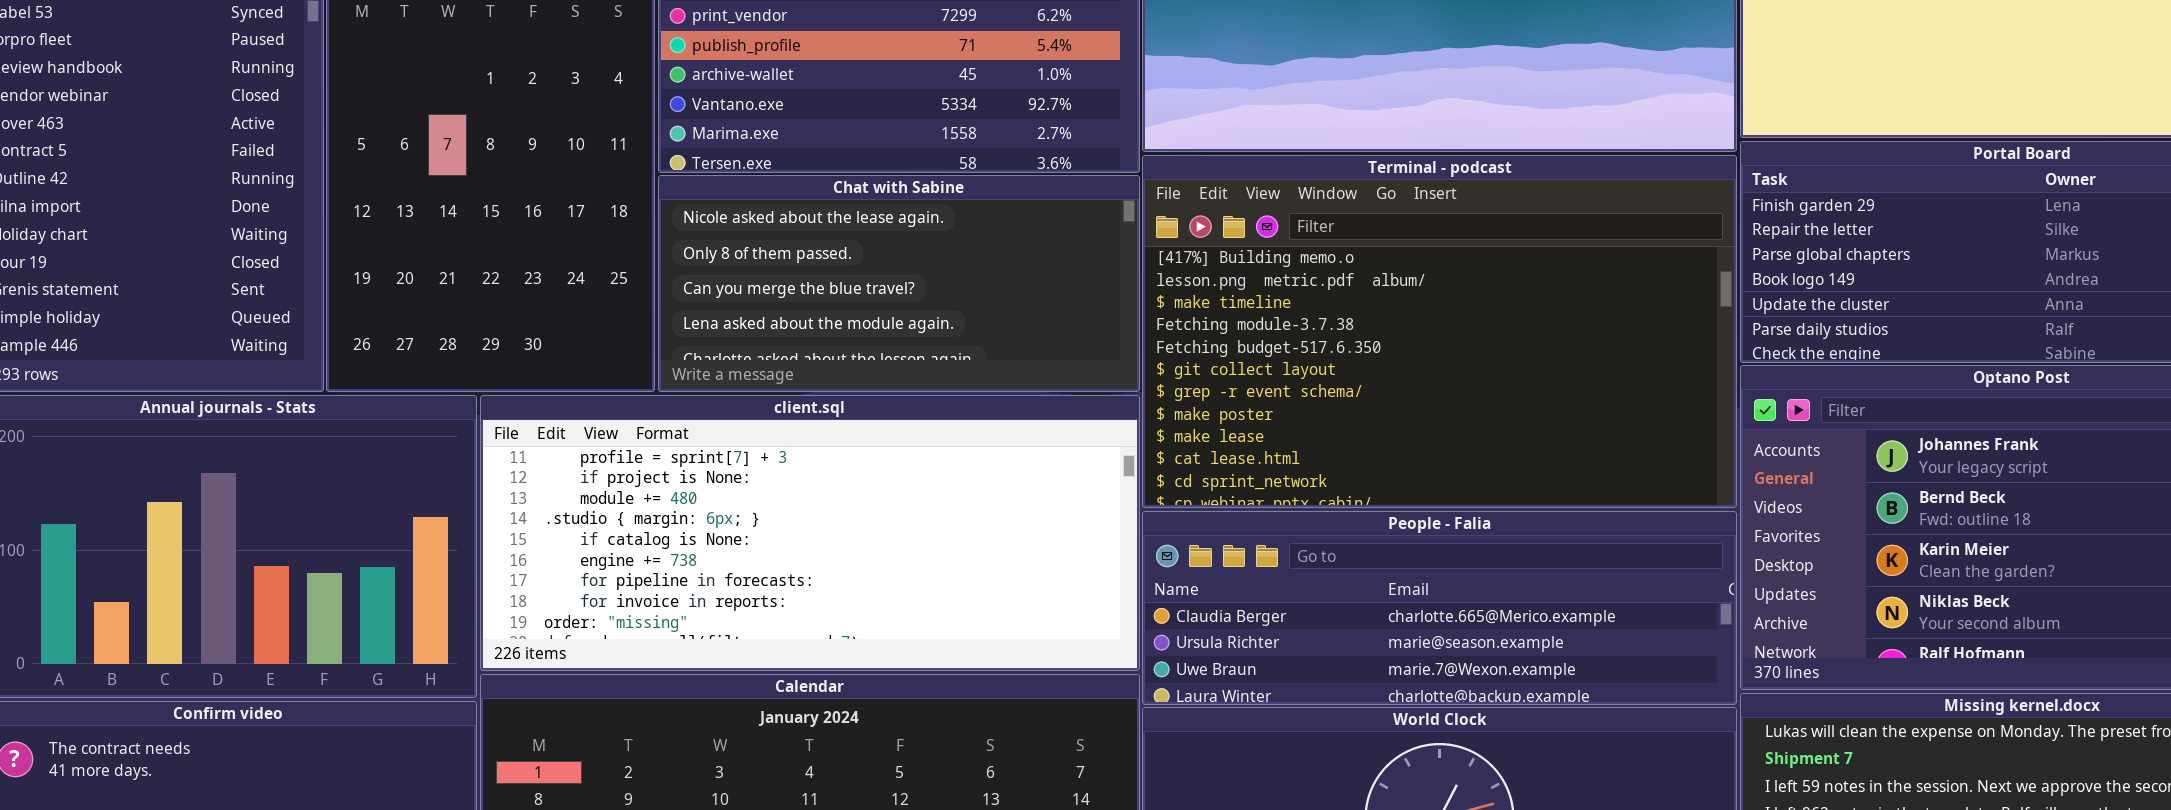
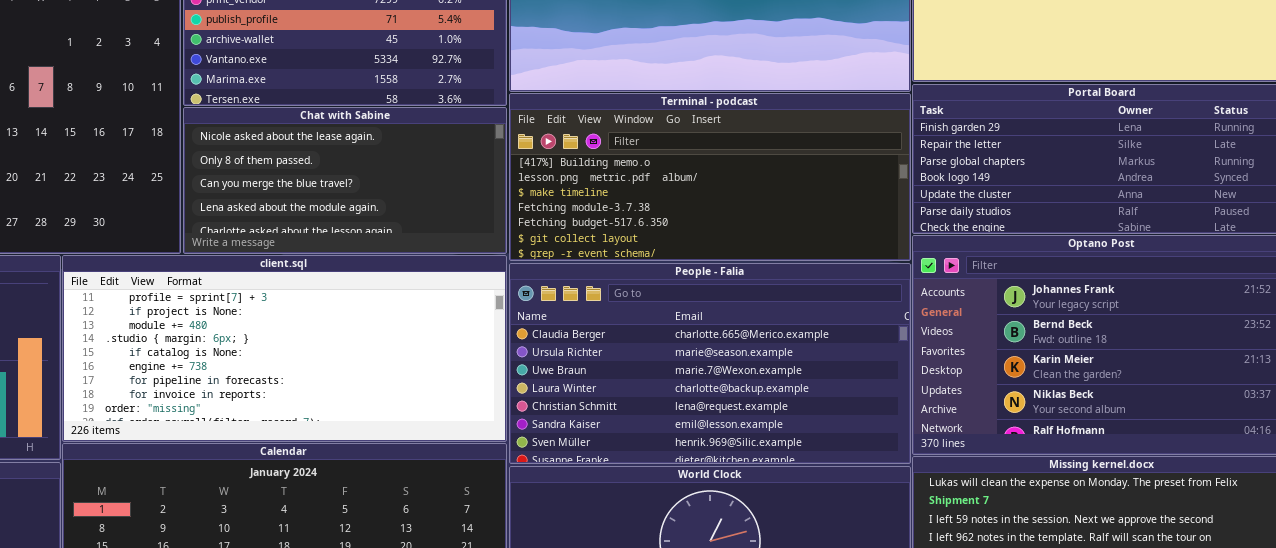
Terminal - podcast: [1142,155,1737,508] -> [509,93,911,261], resized
People - Falia: [1142,511,1737,705] -> [509,263,911,464], resized

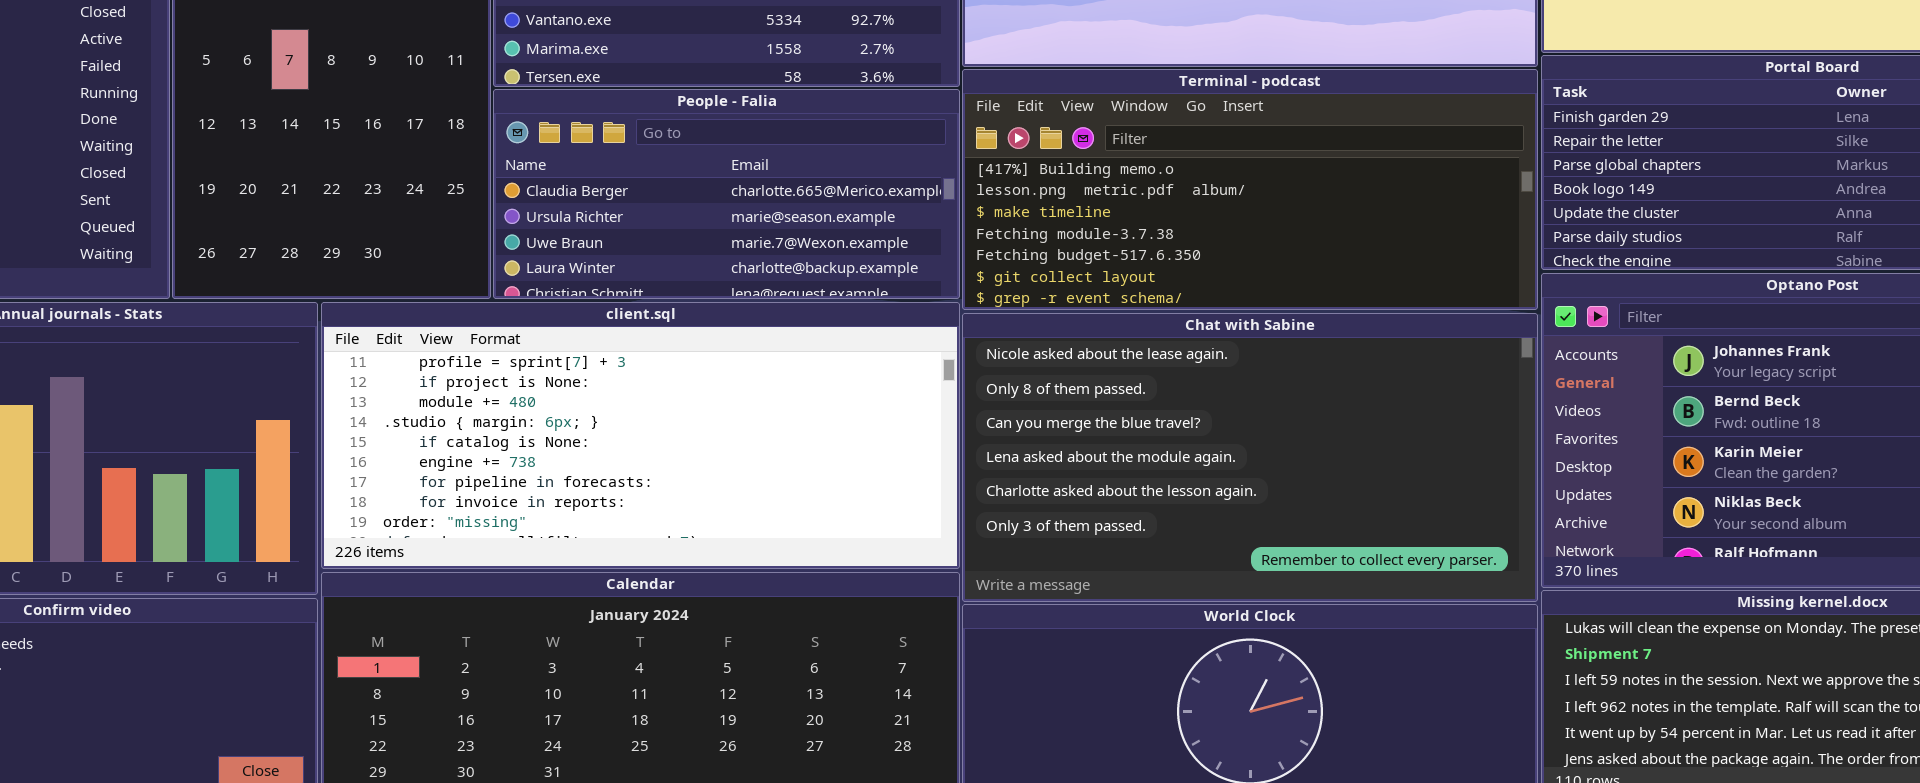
Chat with Sabine: [183,107,507,254] -> [962,313,1538,602], moved, resized
People - Falia: [509,263,911,464] -> [493,89,960,299], moved, resized

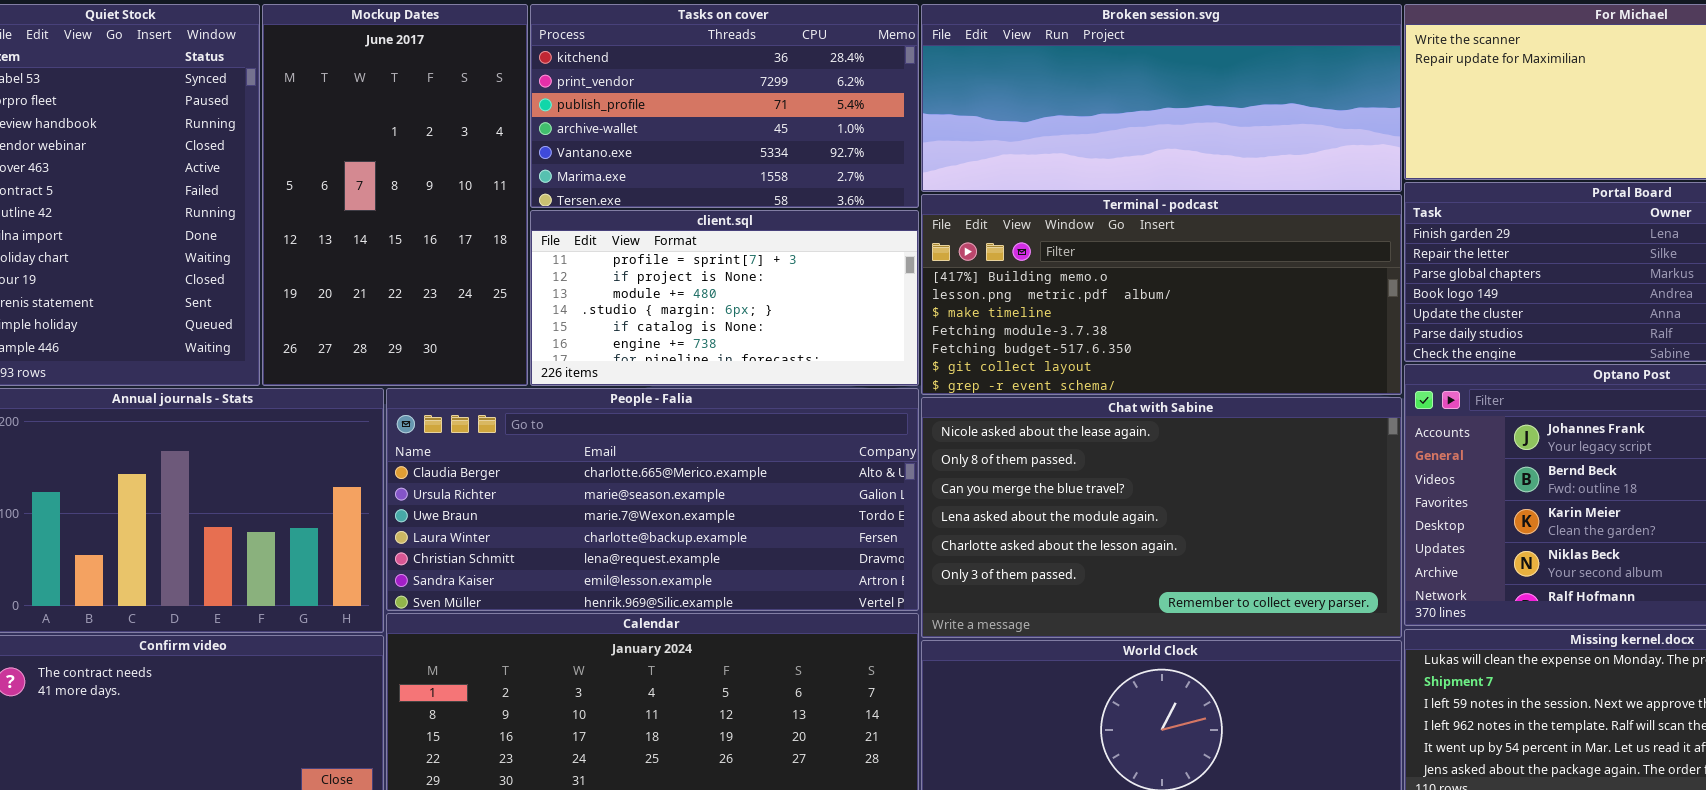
People - Falia: [493,89,960,299] -> [386,388,919,611], moved, resized
client.sql: [321,302,960,569] -> [530,210,919,386], moved, resized

